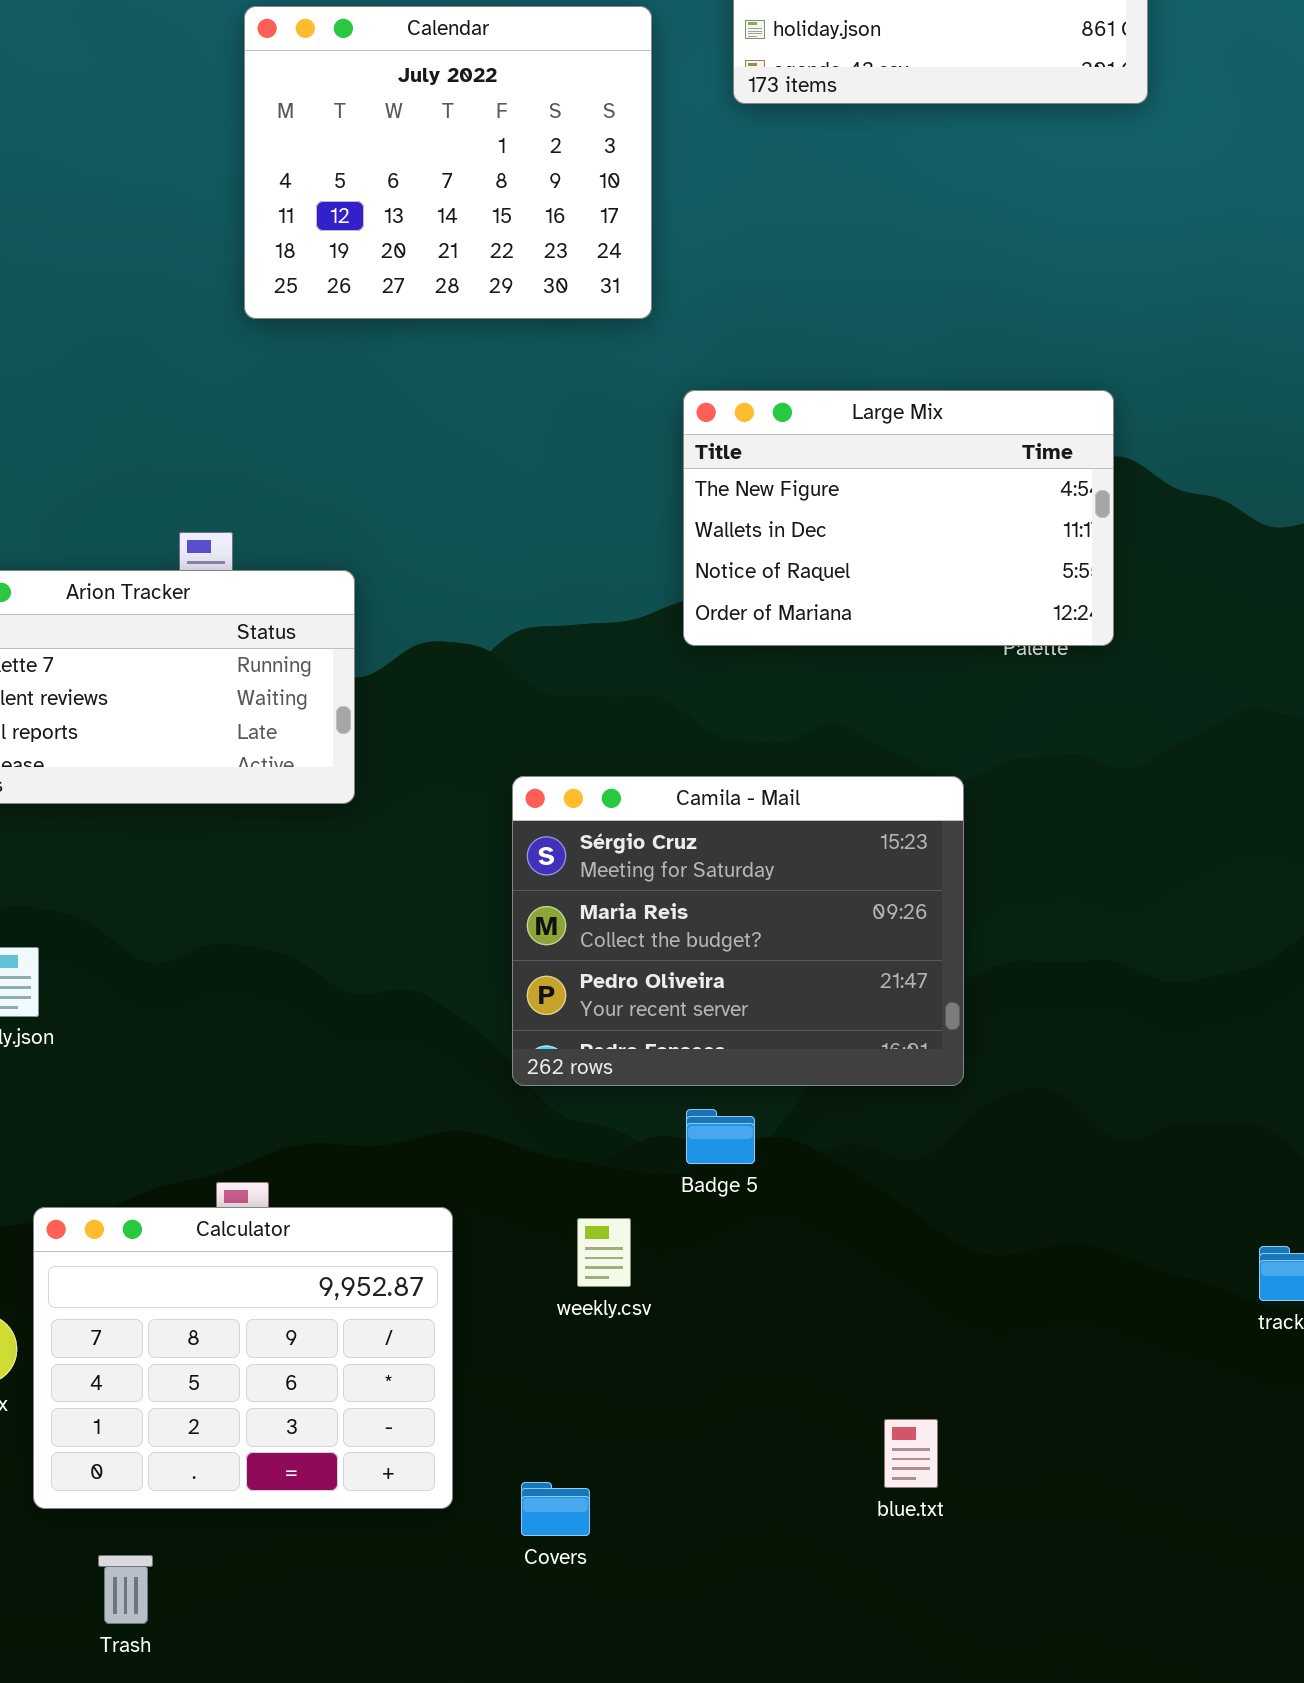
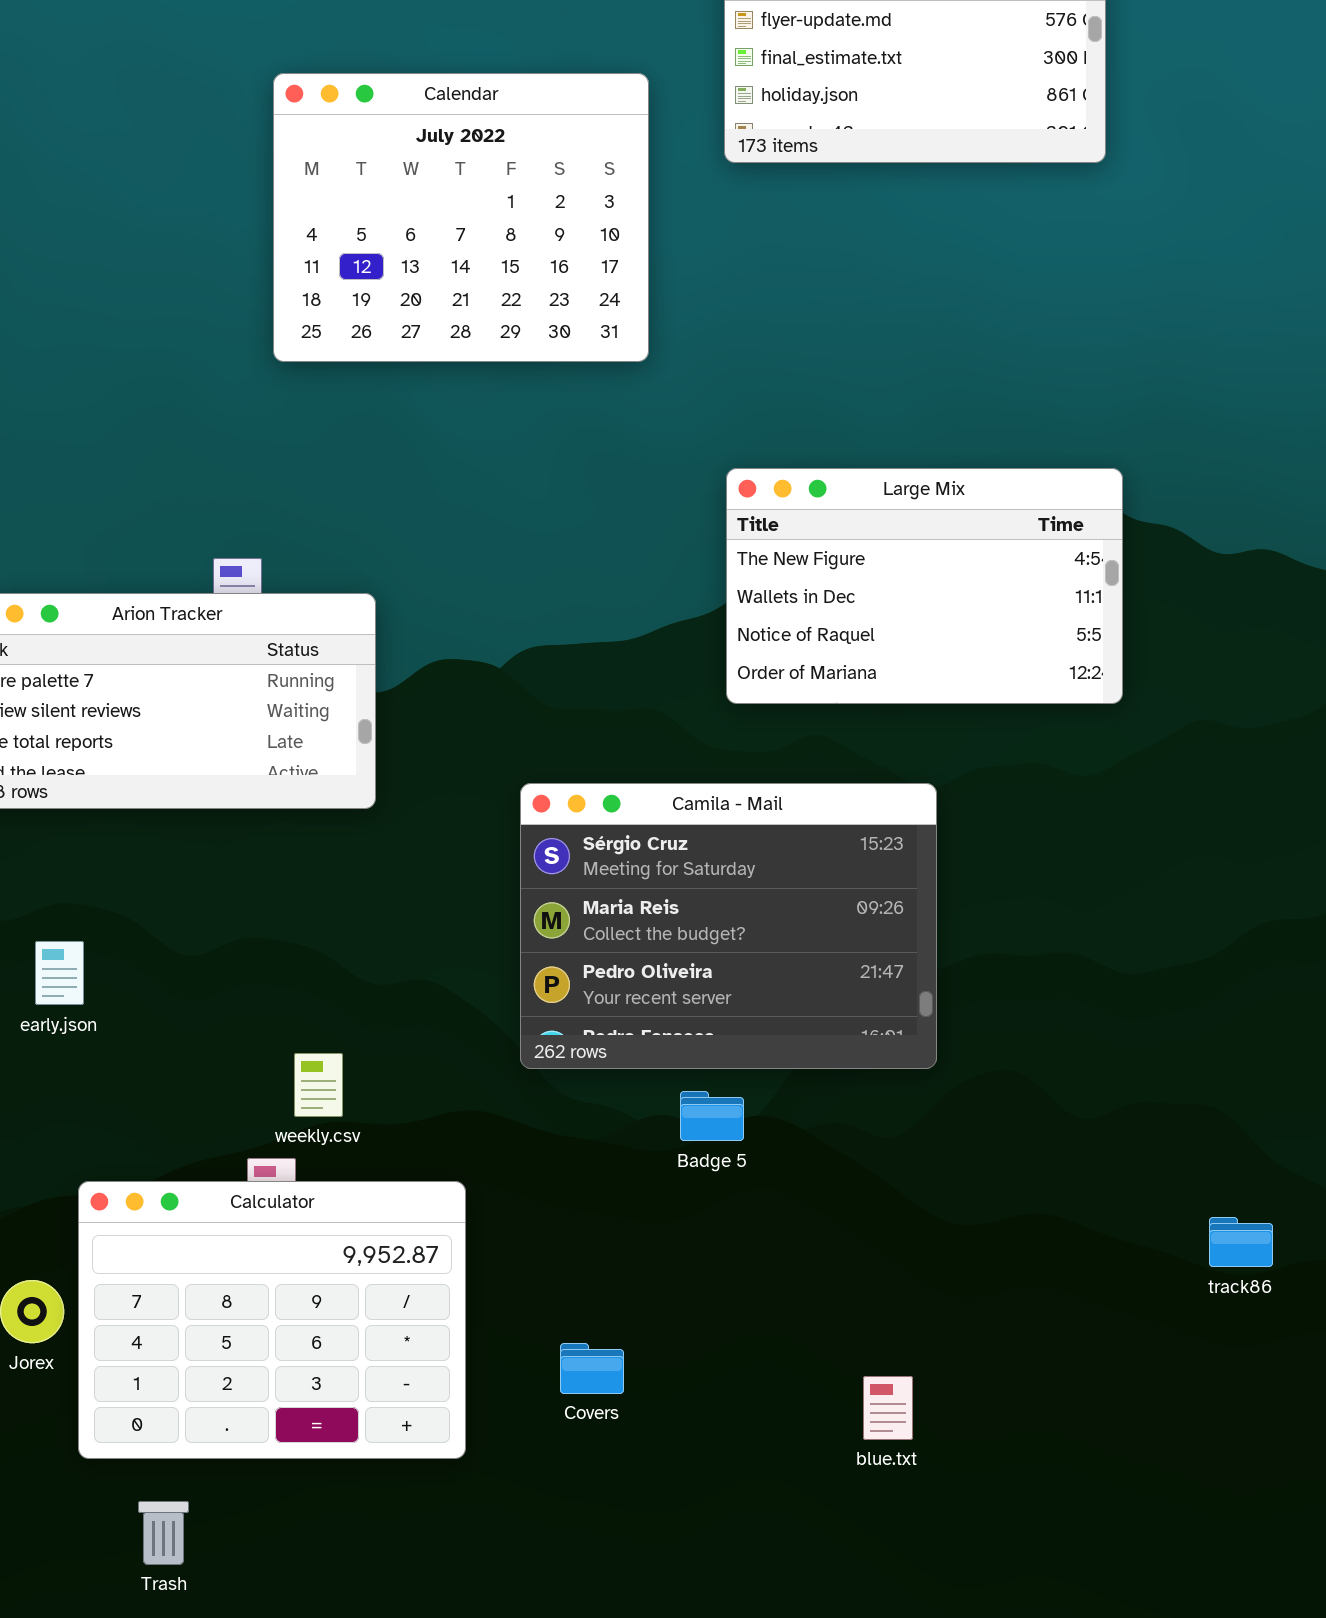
Large Mix: [683,390,1114,646] -> [726,468,1123,704], moved
weekly.csv: [577,1218,631,1287] -> [294,1053,343,1117], moved
Covers: [521,1482,590,1536] -> [560,1343,624,1394], moved

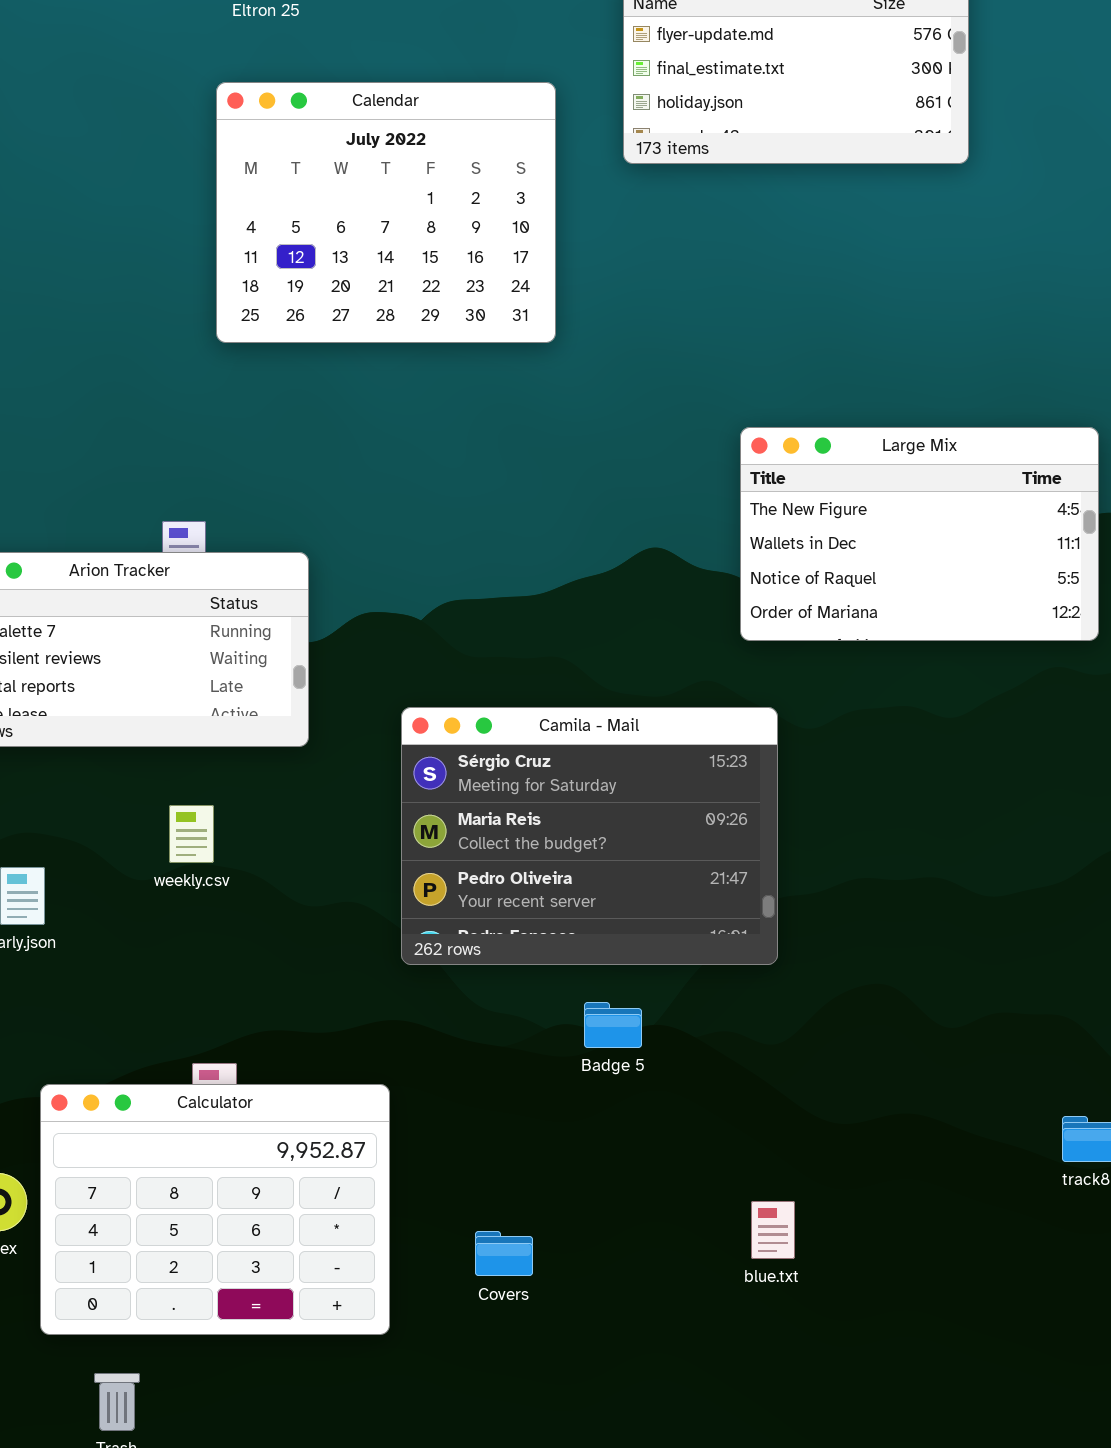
Large Mix: [726,468,1123,704] -> [740,427,1099,641], moved
Camila - Mail: [520,783,937,1069] -> [401,707,778,965], moved
weekly.csv: [294,1053,343,1117] -> [169,805,214,863], moved
blue.txt: [863,1376,913,1440] -> [751,1201,795,1259], moved

